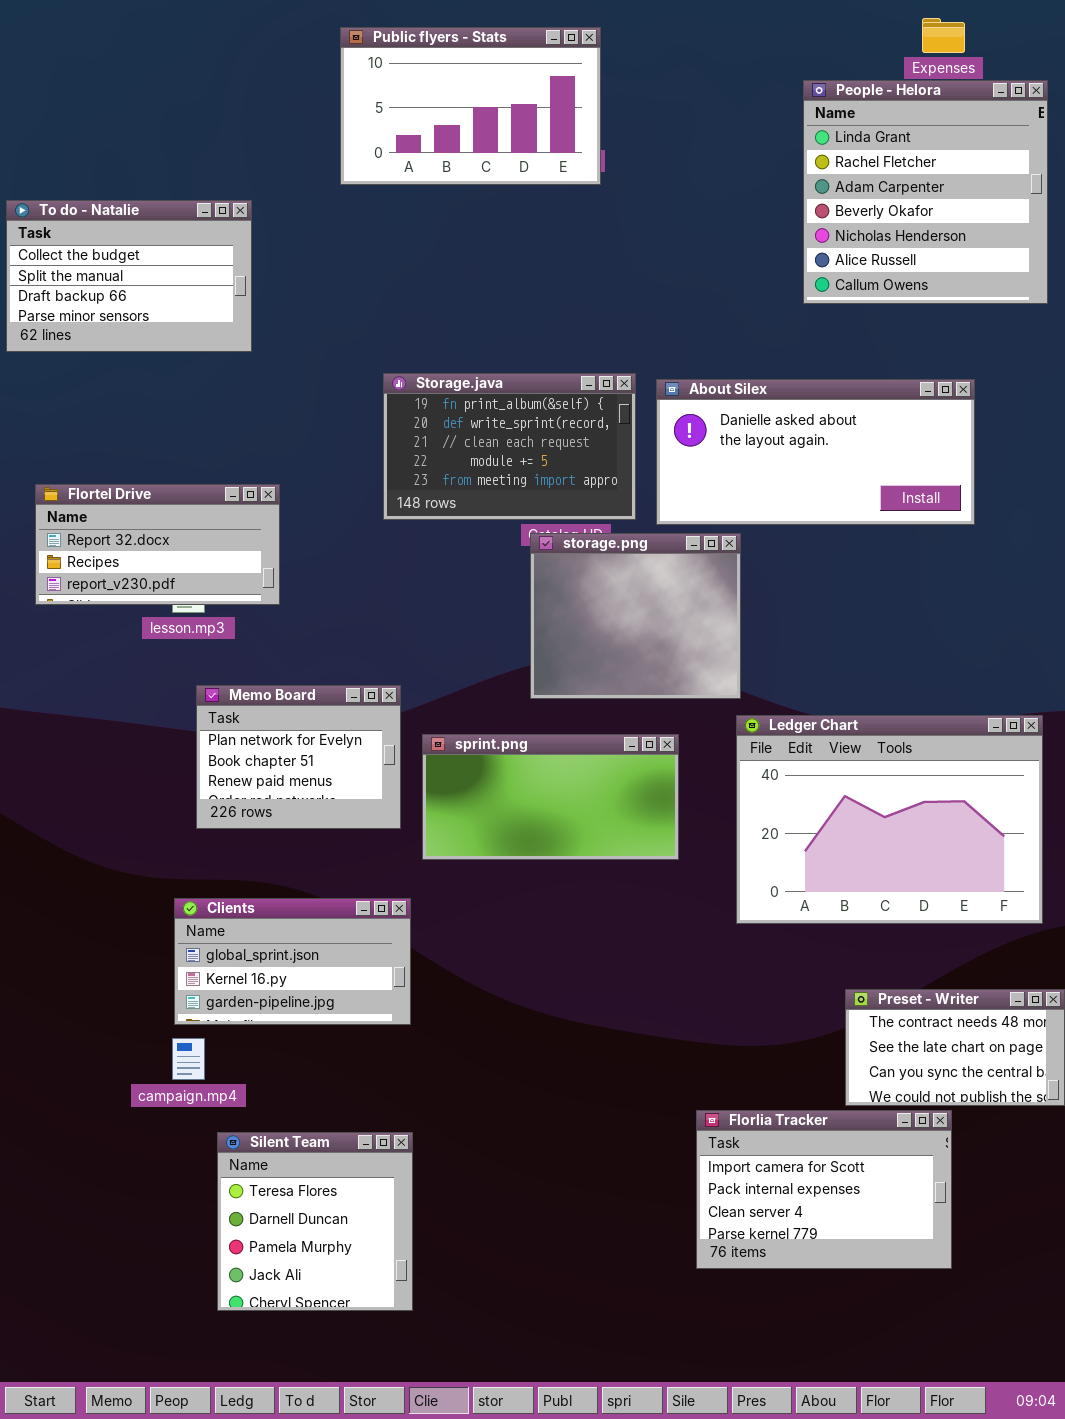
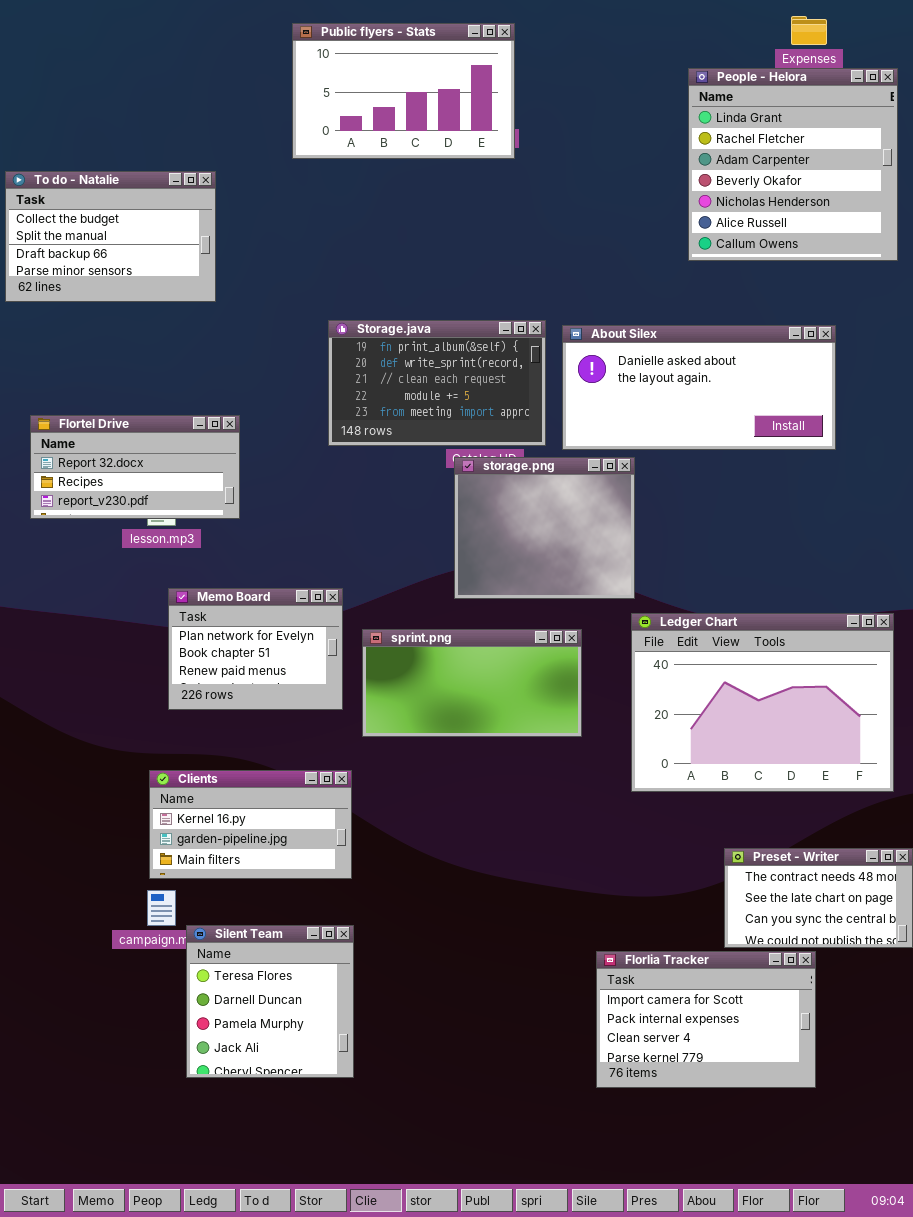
Clients: [174,898,411,1025] -> [149,770,352,879], scrolled down 1 row
Silent Team: [217,1132,413,1311] -> [186,925,354,1078], moved

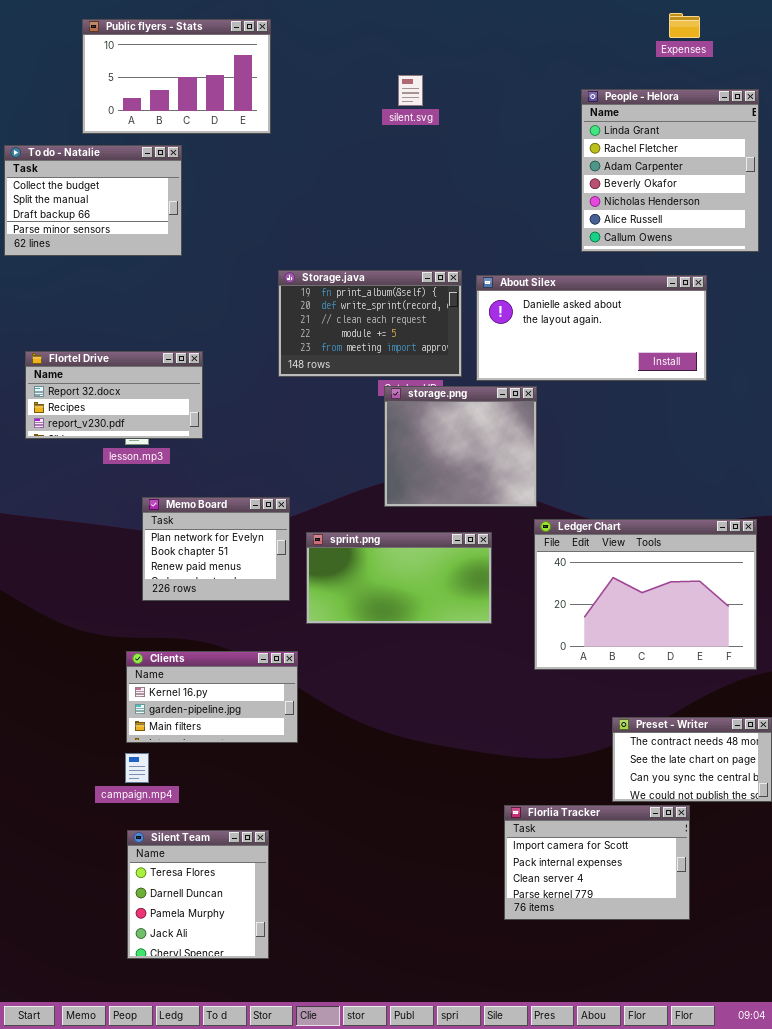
Public flyers - Stats: [292,23,515,159] -> [82,19,271,134], moved
People - Helora: [688,68,898,261] -> [581,89,759,252], moved
Silent Team: [186,925,354,1078] -> [127,830,269,959], moved

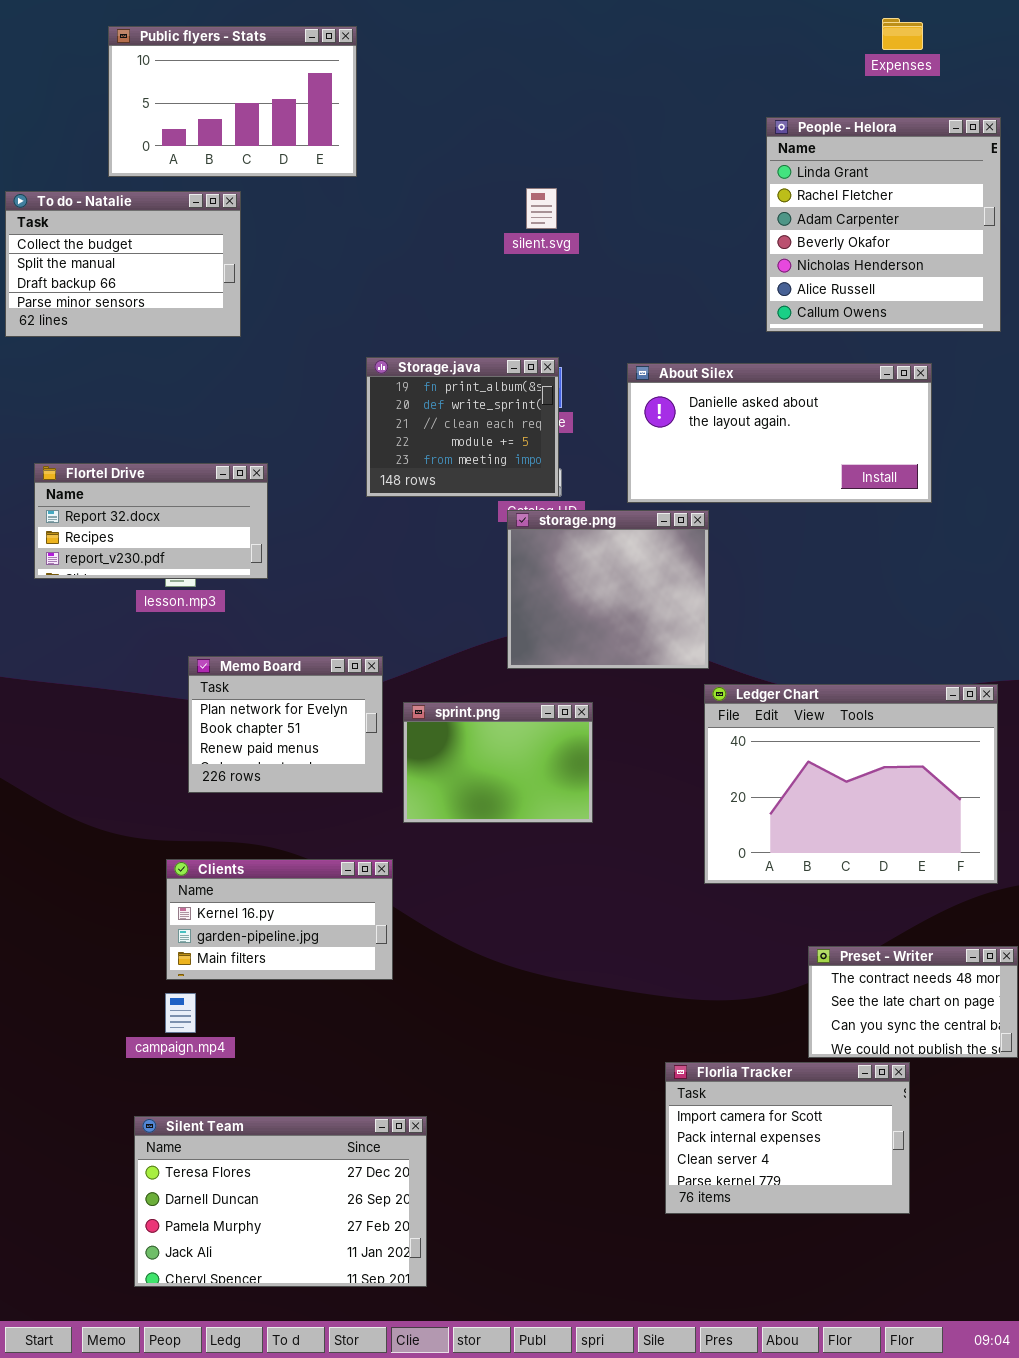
silent.svg: [398,75,423,106] -> [526,188,557,229], moved
Storage.java: [278,270,462,377] -> [366,357,559,497], resized
sprint.png: [306,532,492,624] -> [403,702,593,823], resized
Silent Team: [127,830,269,959] -> [134,1116,427,1287], moved, resized

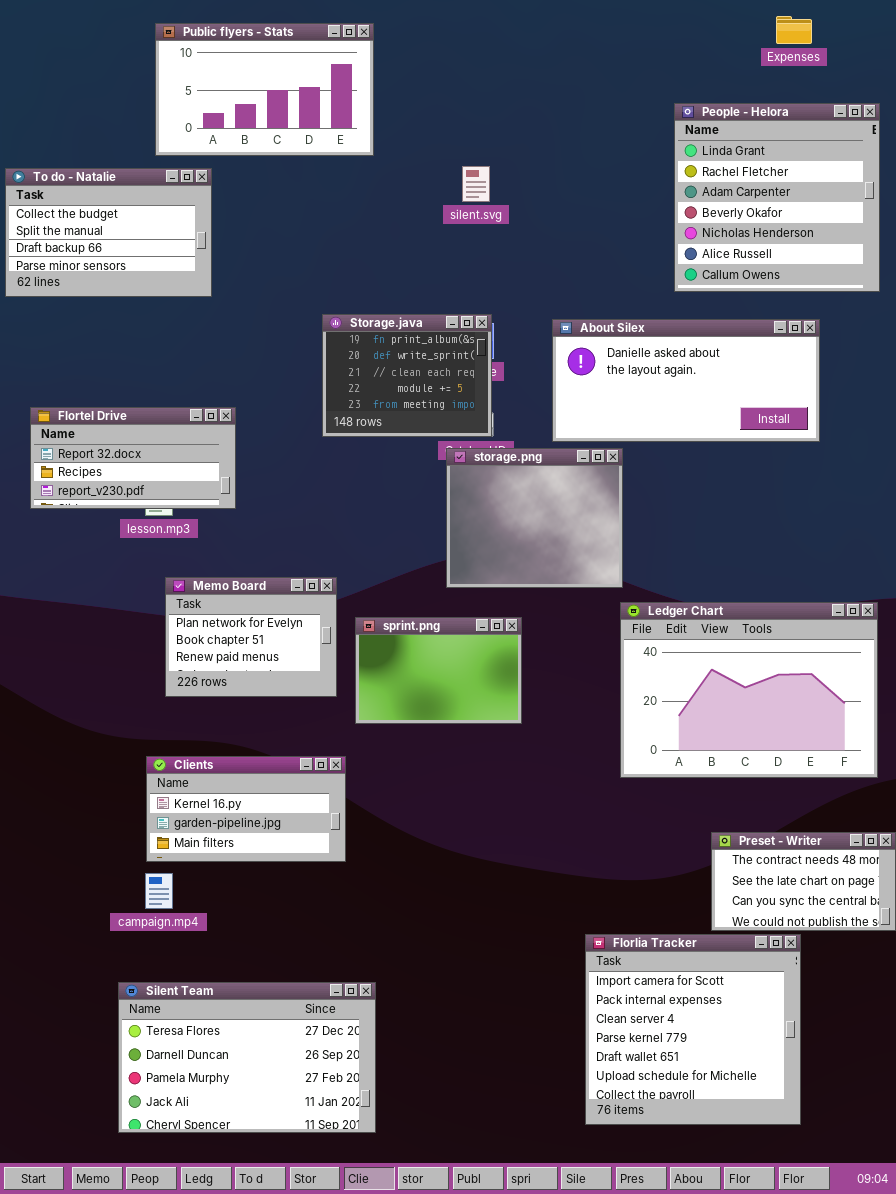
Public flyers - Stats: [108,26,357,177] -> [155,23,374,156], moved
Florlia Tracker: [665,1062,910,1214] -> [585,934,801,1125], resized

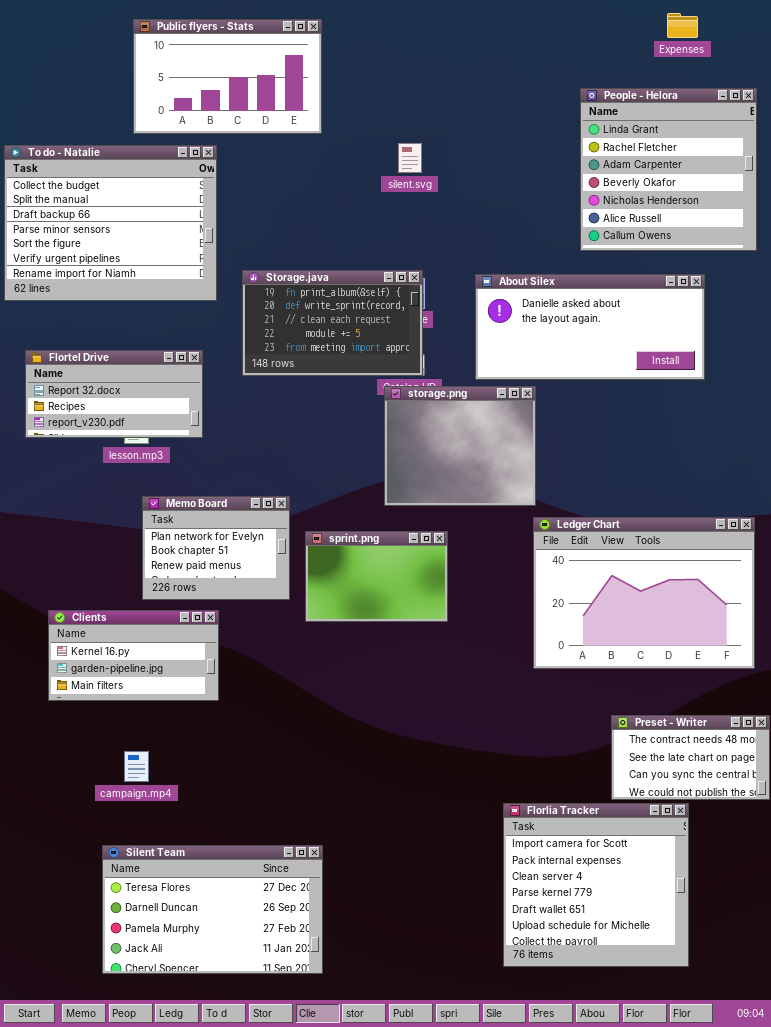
To do - Natalie: [5,168,212,297] -> [4,145,217,301], resized
Storage.java: [322,314,492,437] -> [242,270,423,376], resized
Clients: [146,756,346,862] -> [48,610,219,701], moved

